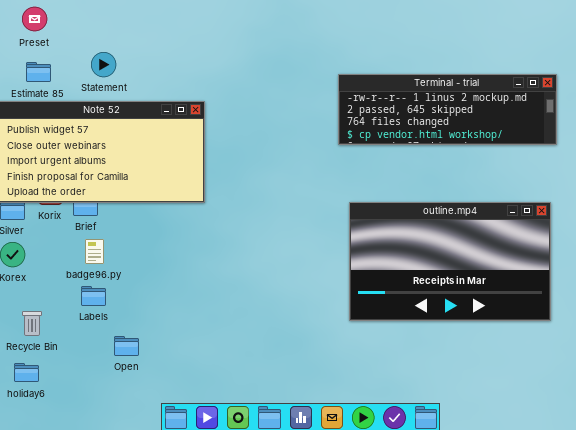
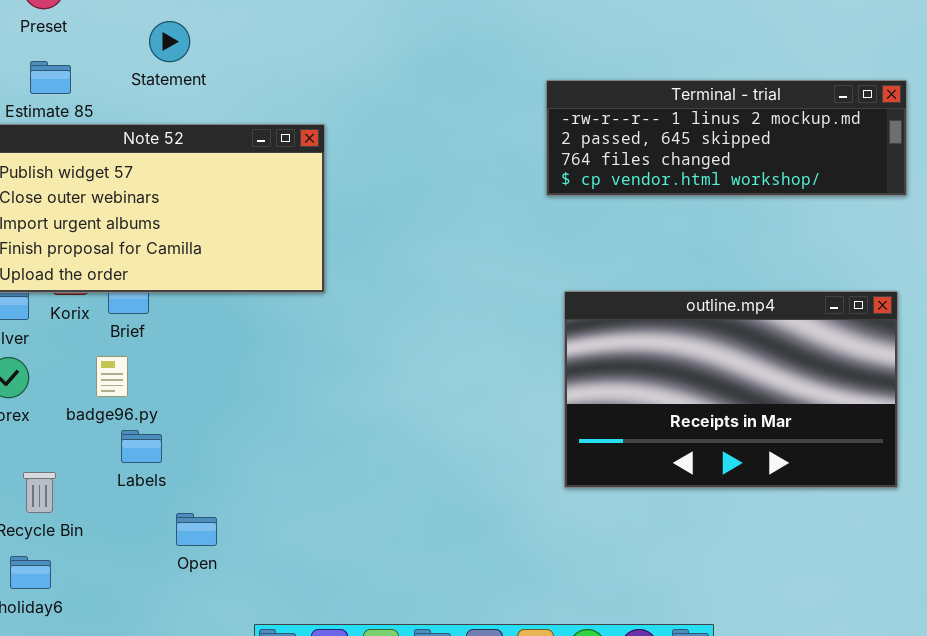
Statement: [91,52,116,77] -> [149,21,190,62], moved
badge96.py: [85,239,104,264] -> [96,356,128,397], moved

